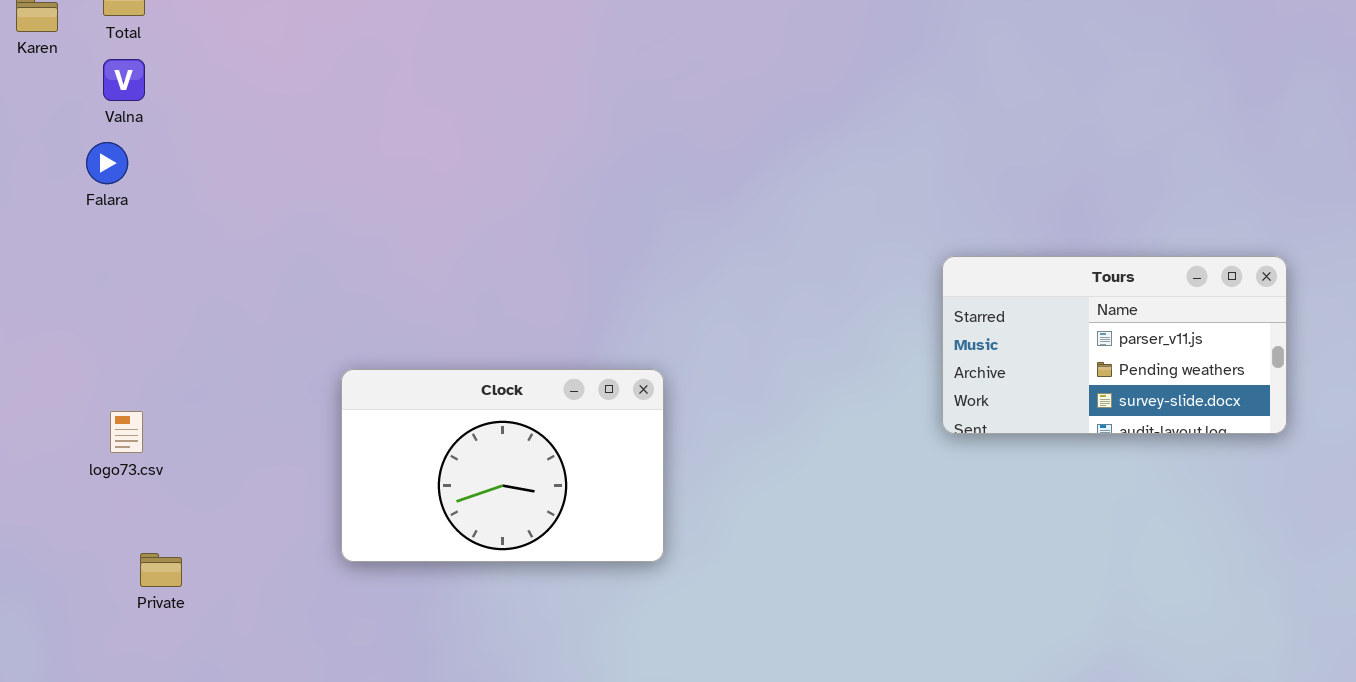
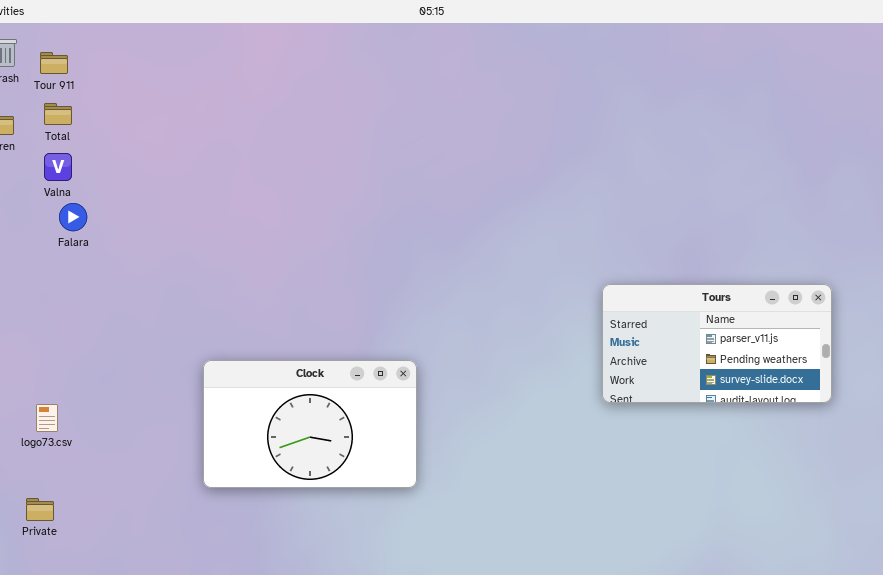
Falara: [86,142,128,184] -> [59,203,87,231], moved
logo73.csv: [110,411,143,453] -> [36,404,58,432], moved
Private: [140,553,182,587] -> [26,498,54,521], moved

